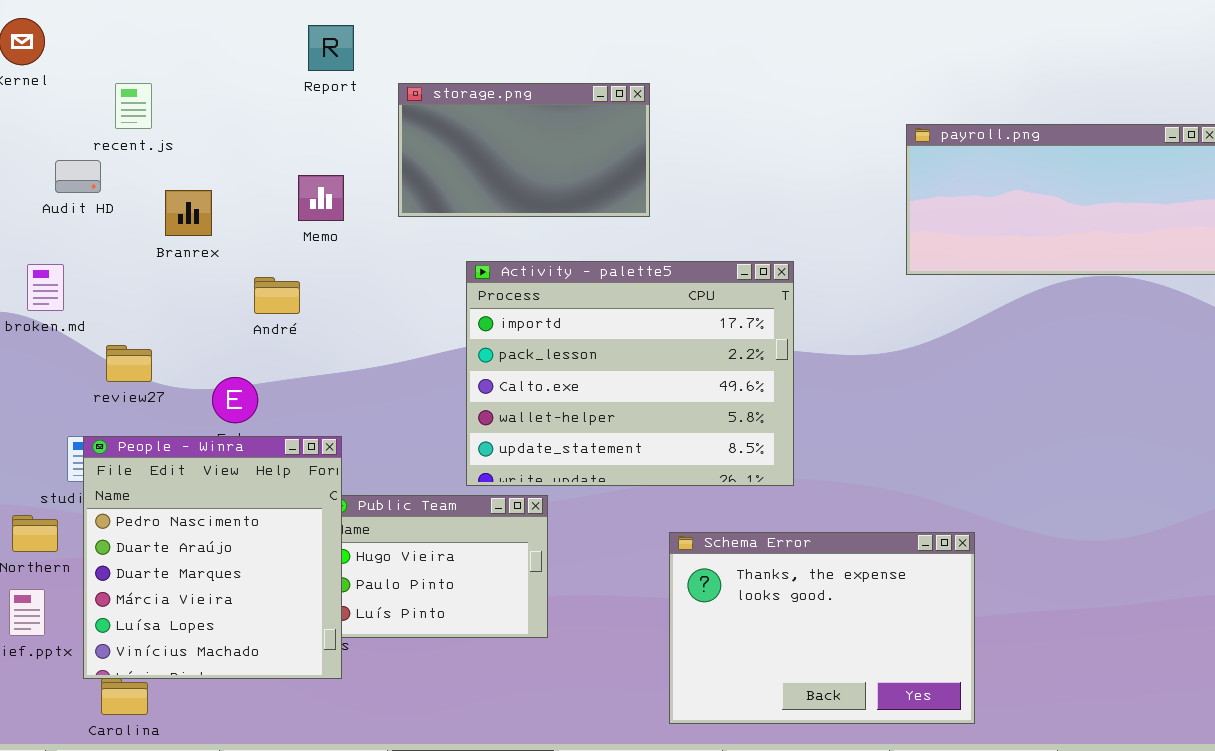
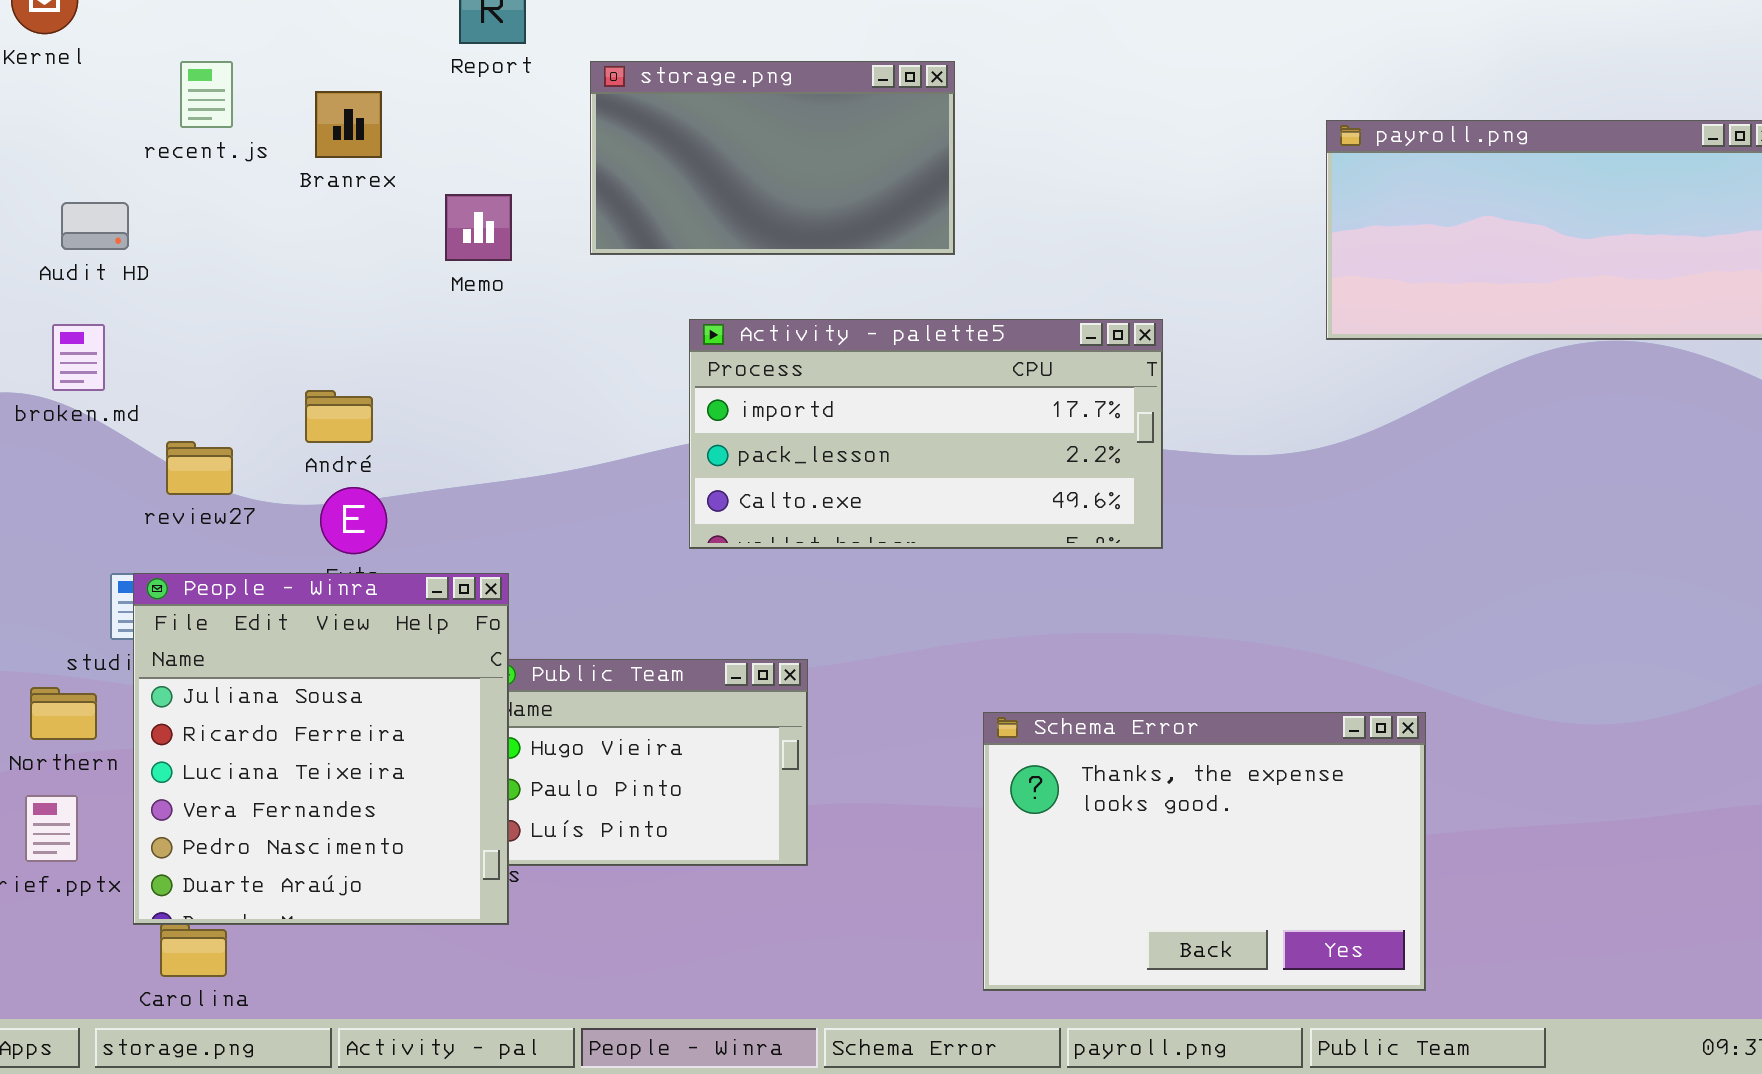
Audit HD: [55,160,101,193] -> [61,202,129,250], moved
Branrex: [165,190,212,236] -> [315,91,382,158], moved
Activity - palette5: [466,261,794,486] -> [689,319,1163,549], resized
André: [254,277,300,314] -> [305,390,373,443], moved
People - Winra: [83,436,342,679] -> [133,573,509,925], scrolled up 4 rows

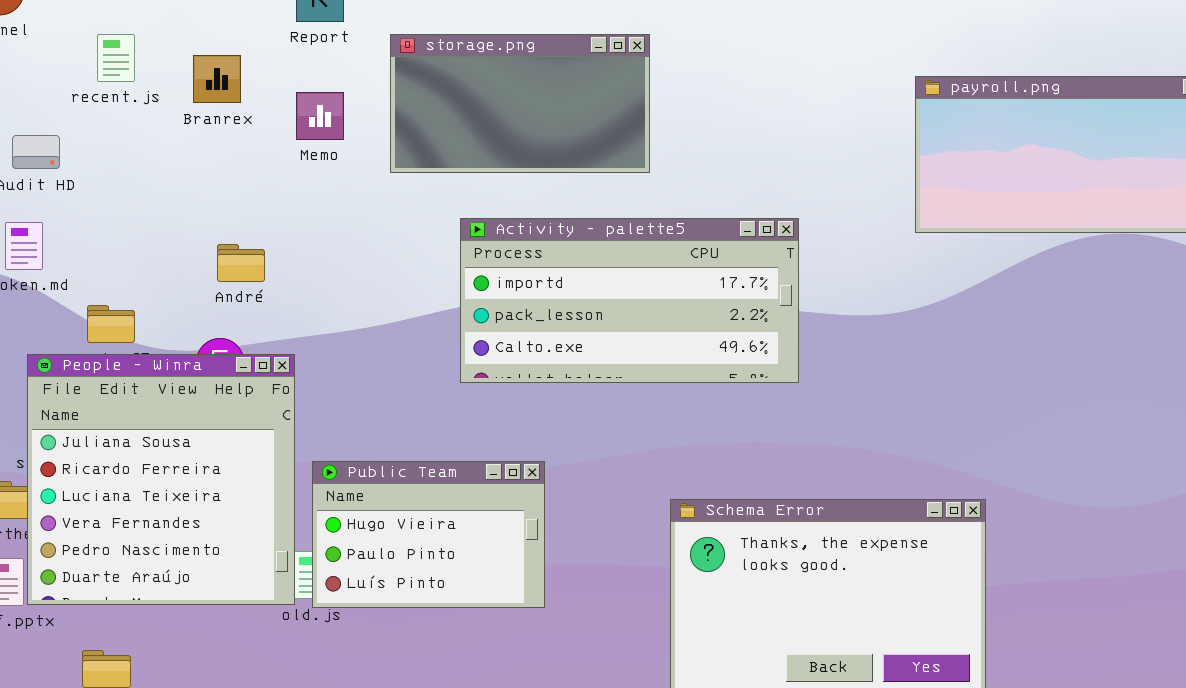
Memo: [445,194,512,261] -> [296,92,344,140], moved
André: [305,390,373,443] -> [217,244,265,282], moved
People - Winra: [133,573,509,925] -> [27,354,295,605], moved

